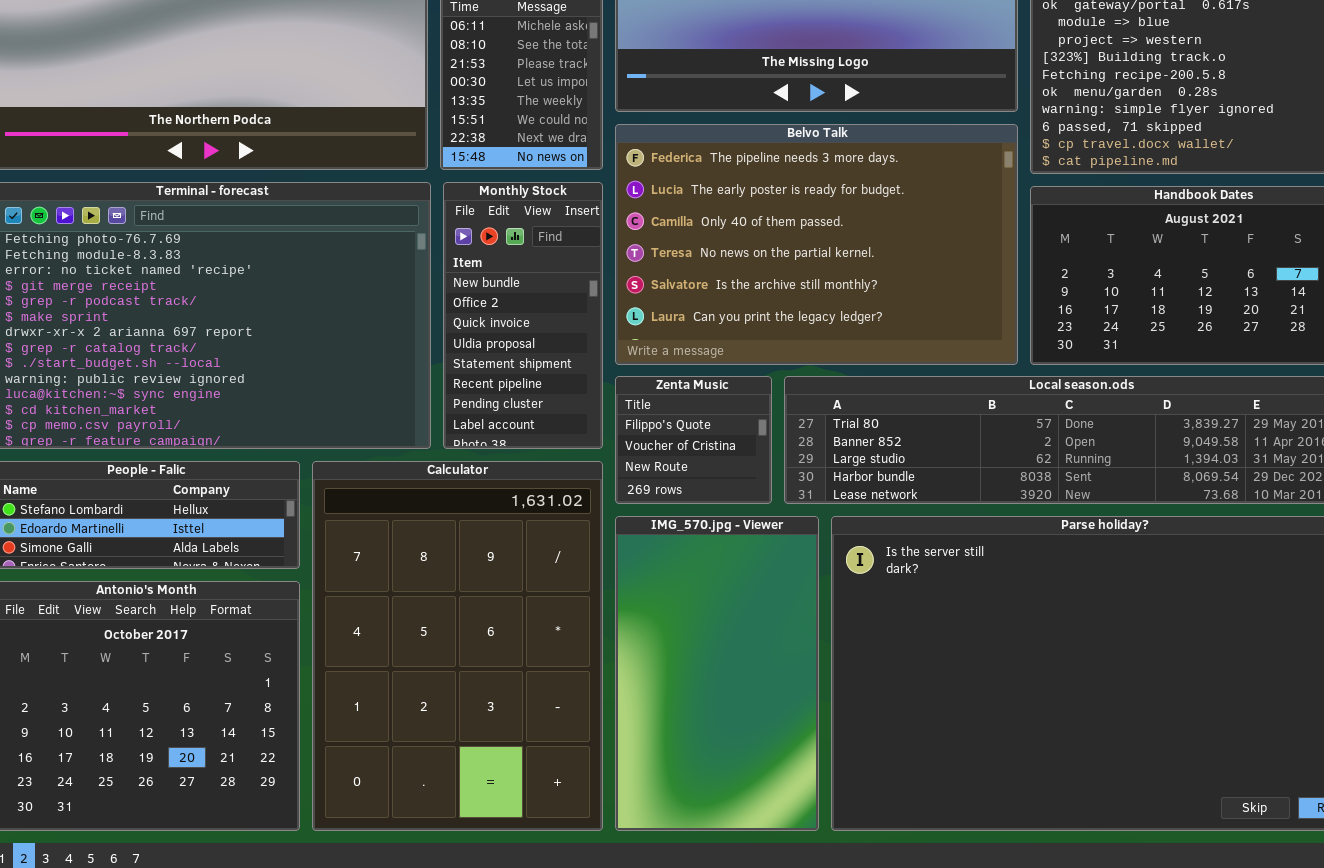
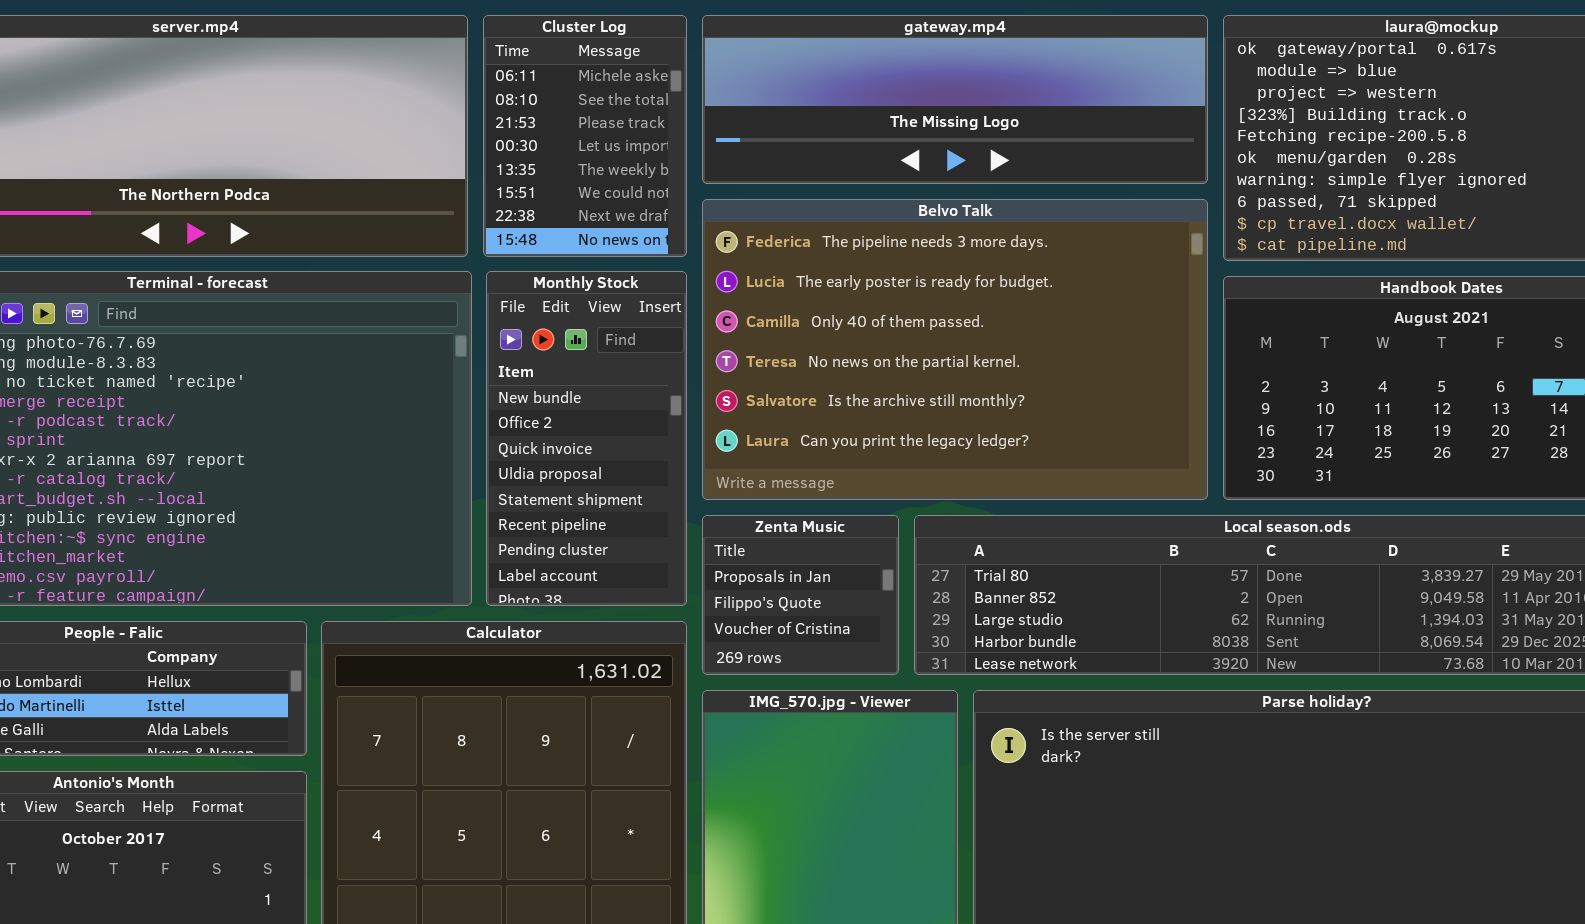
Zenta Music: [615,376,772,504] -> [702,515,899,675], scrolled up 1 row

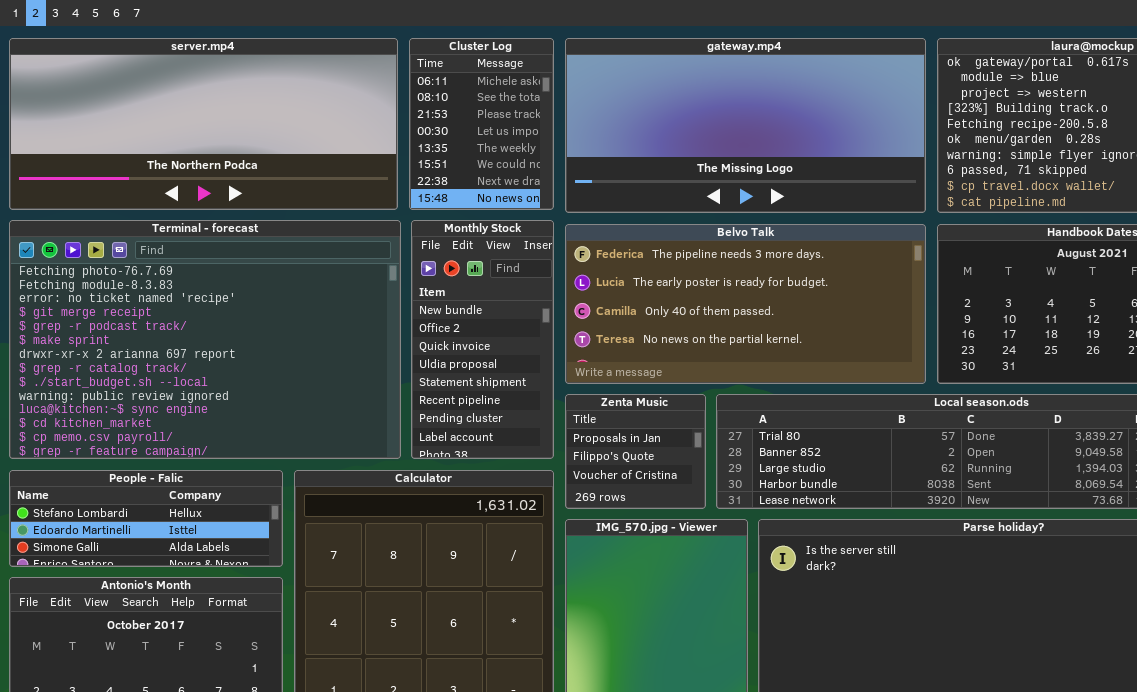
gateway.mp4: [702,15,1208,184] -> [565,38,926,213], resized
Belvo Talk: [702,199,1208,500] -> [565,224,926,384], resized

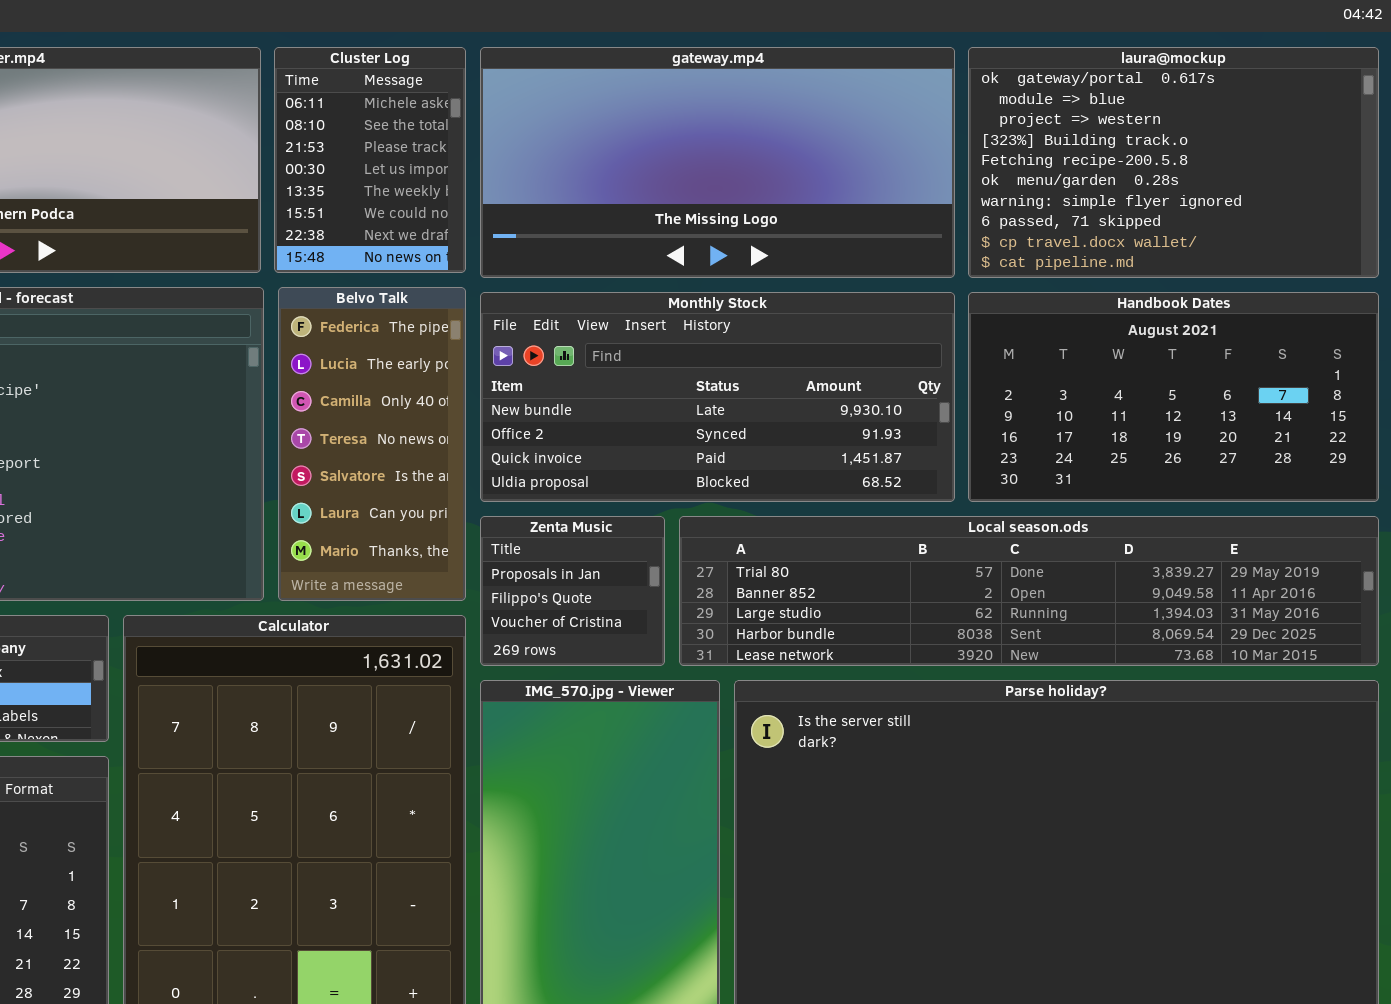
Monthly Stock: [411,220,554,459] -> [480,292,955,502], moved, resized
Belvo Talk: [565,224,926,384] -> [278,287,466,601], moved, resized

